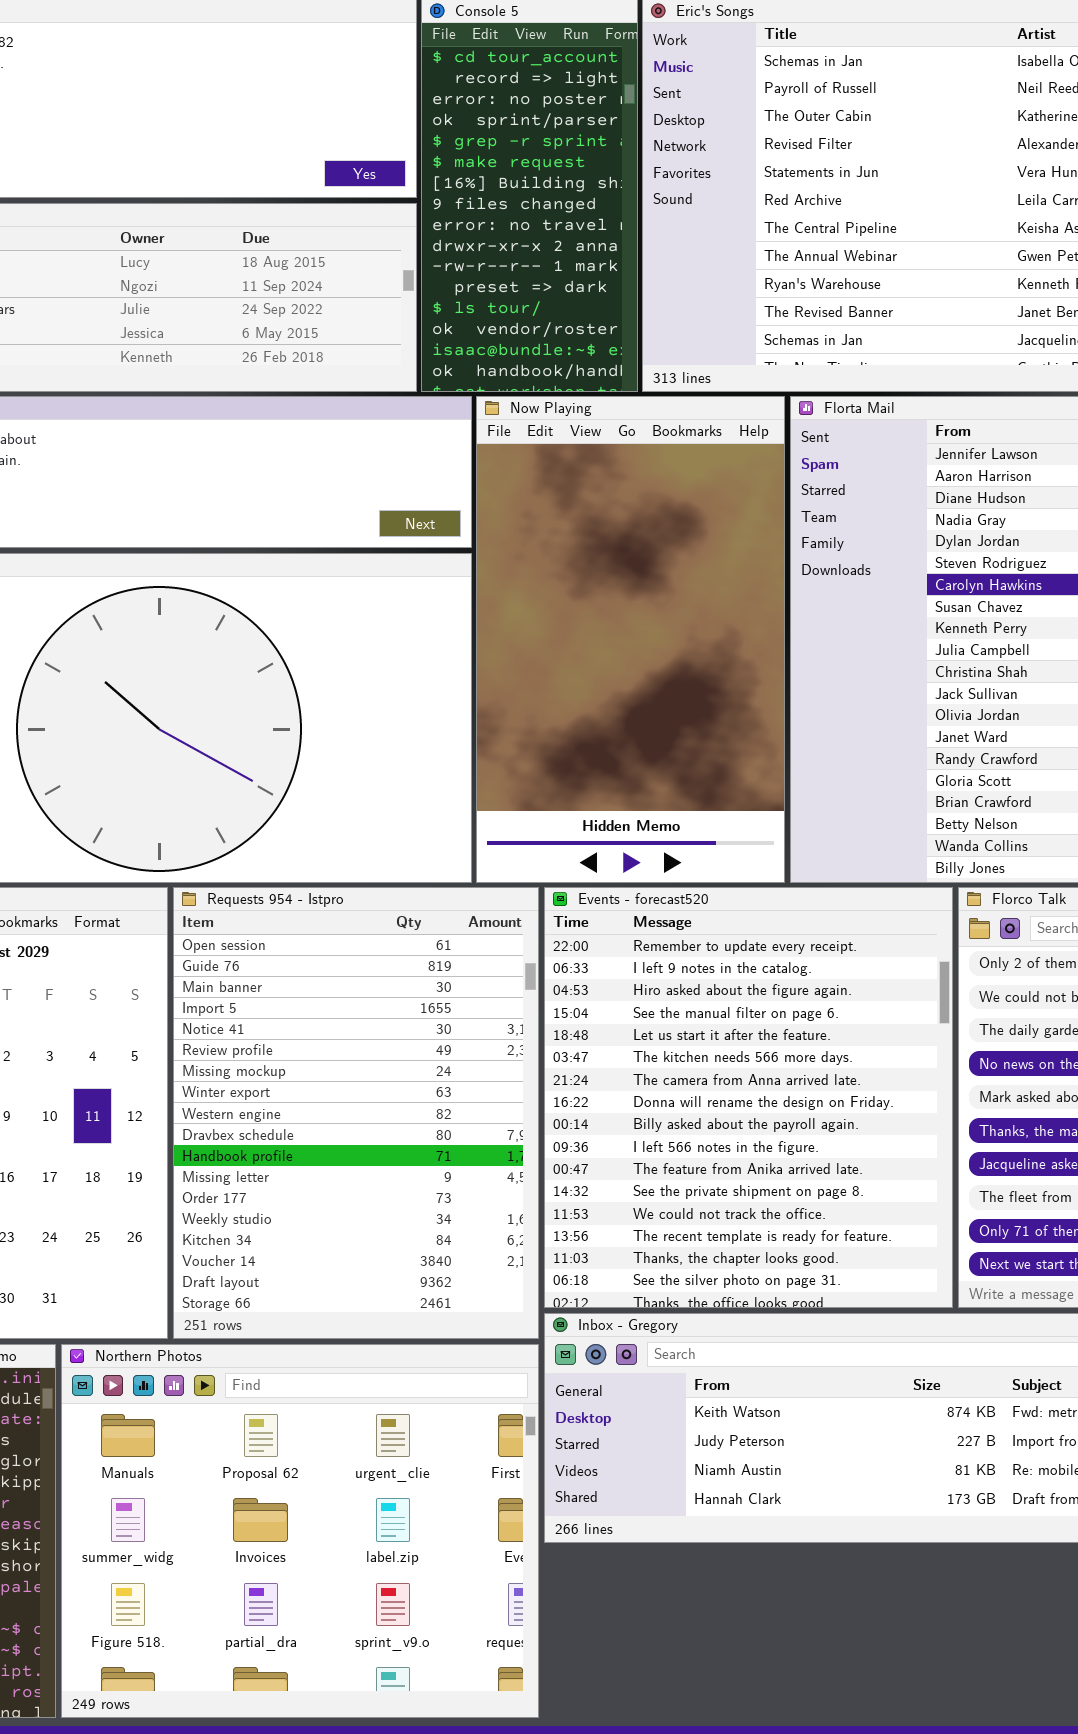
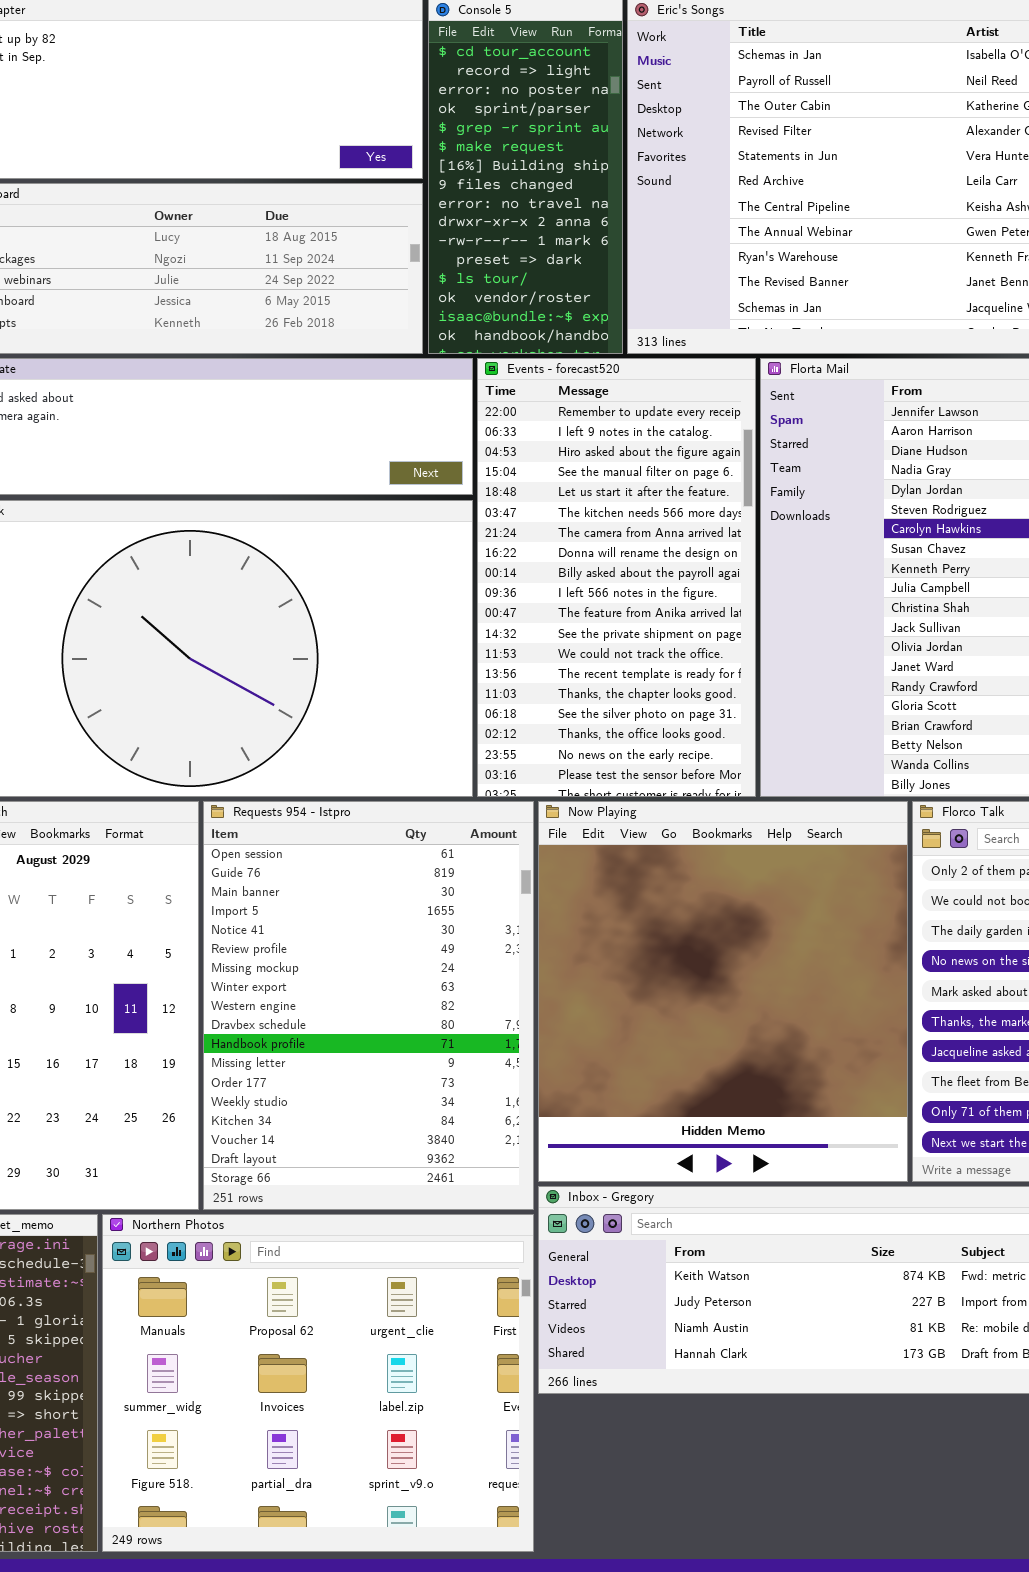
Now Playing: [476,396,785,883] -> [538,801,908,1182], moved, resized
Events - forecast520: [544,887,953,1308] -> [477,358,756,797], moved, resized

